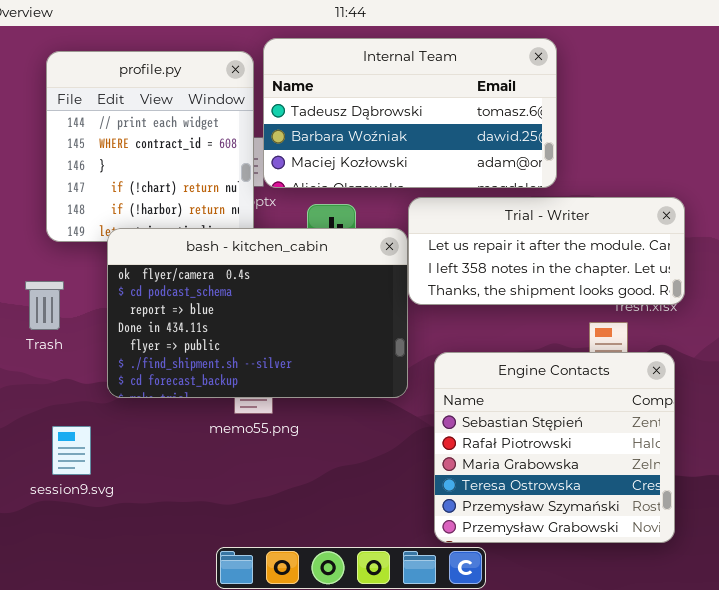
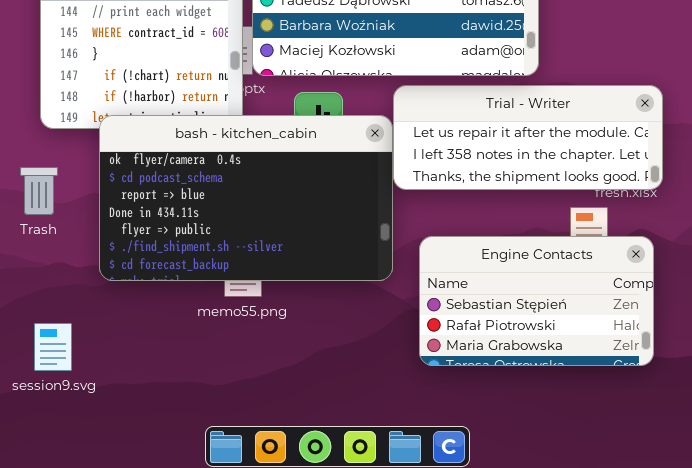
Engine Contacts: [434,352,675,543] -> [419,236,654,366], resized
session9.svg: [52,426,91,475] -> [34,323,72,371], moved

